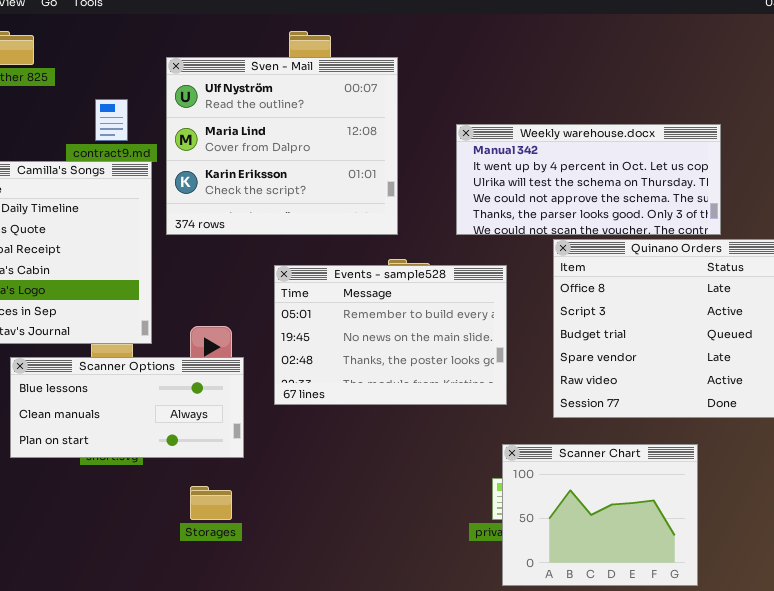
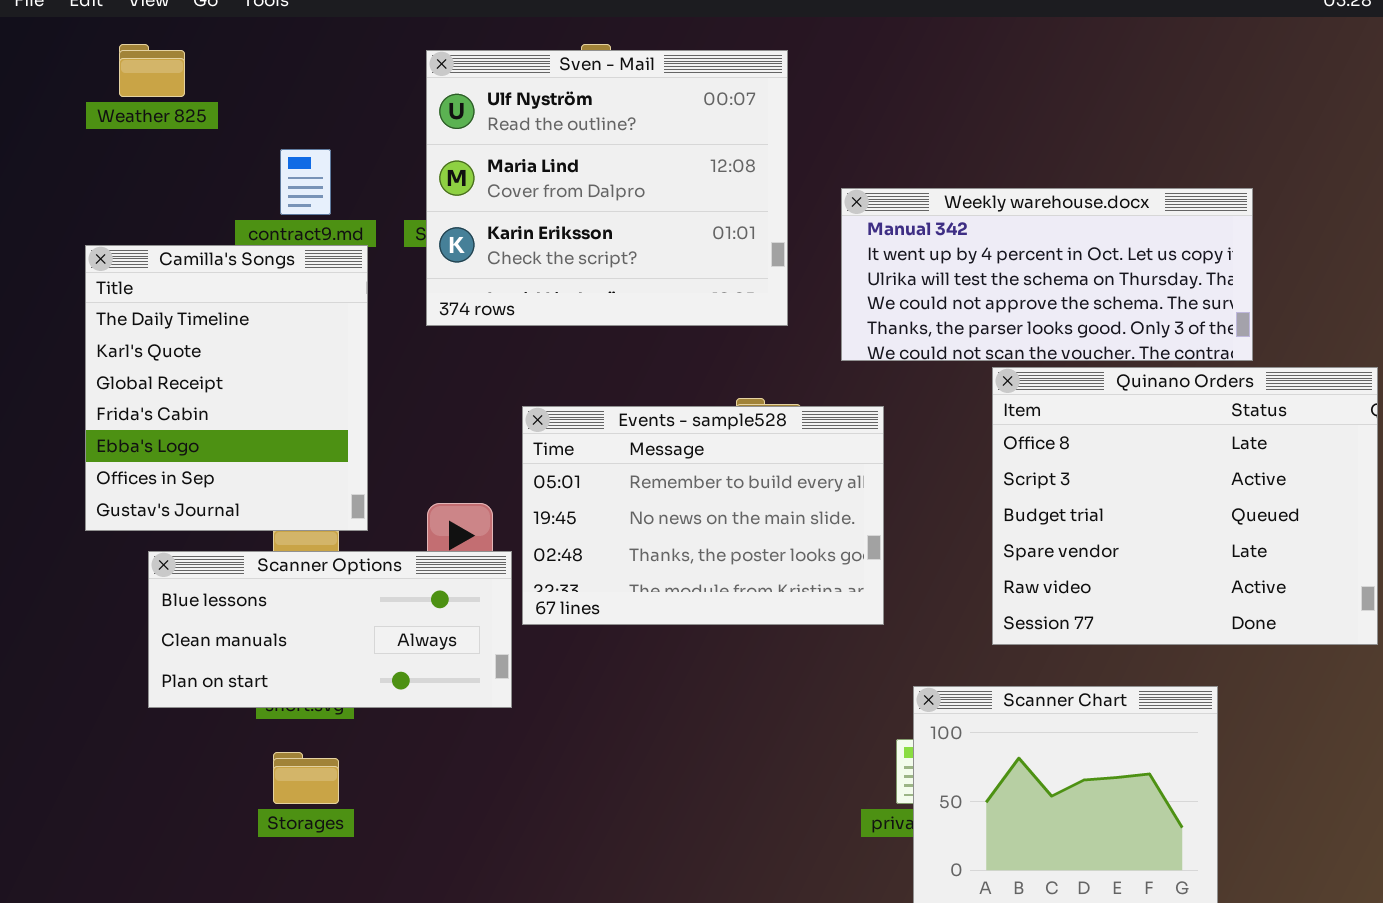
Sven - Mail: [166,57,398,235] -> [426,50,788,326], moved
Events - sample528: [274,265,507,405] -> [522,406,884,625], moved
Storages: [190,486,232,520] -> [273,752,339,804], moved

